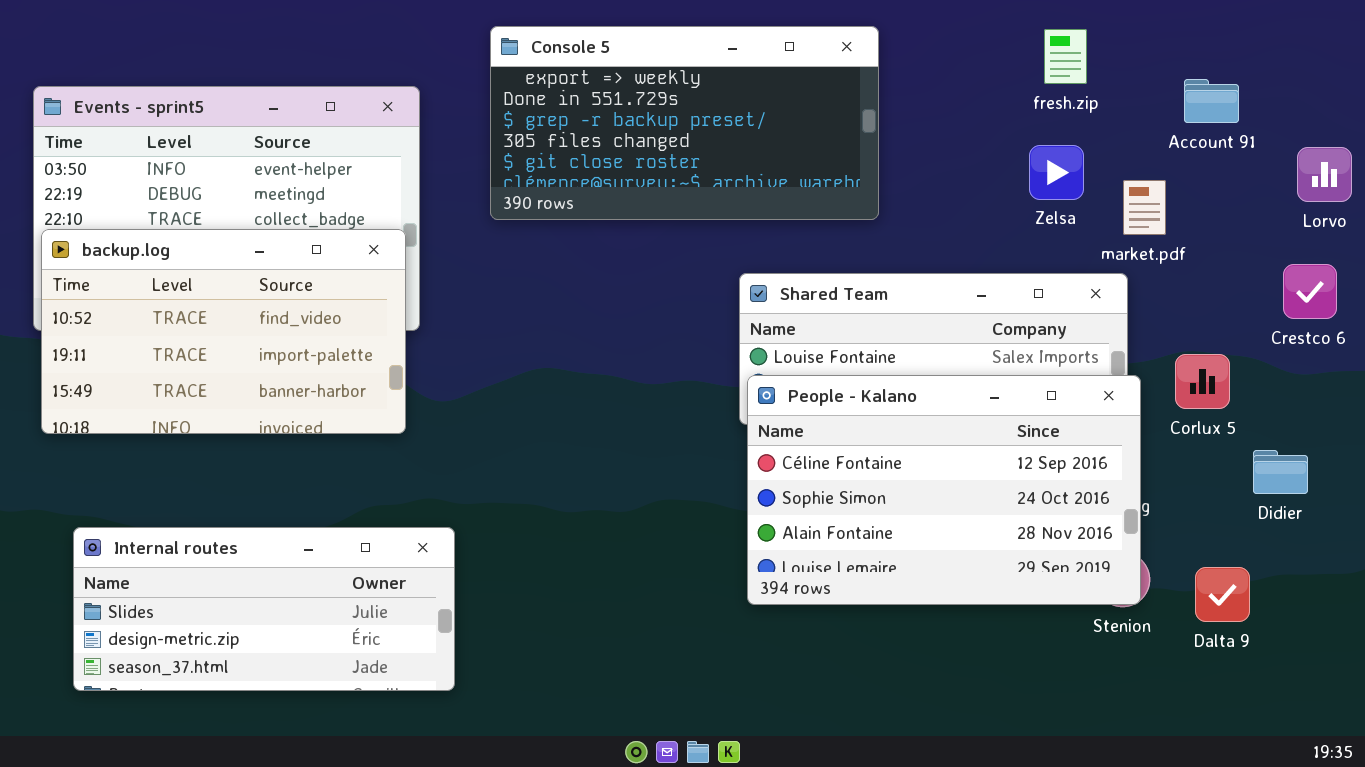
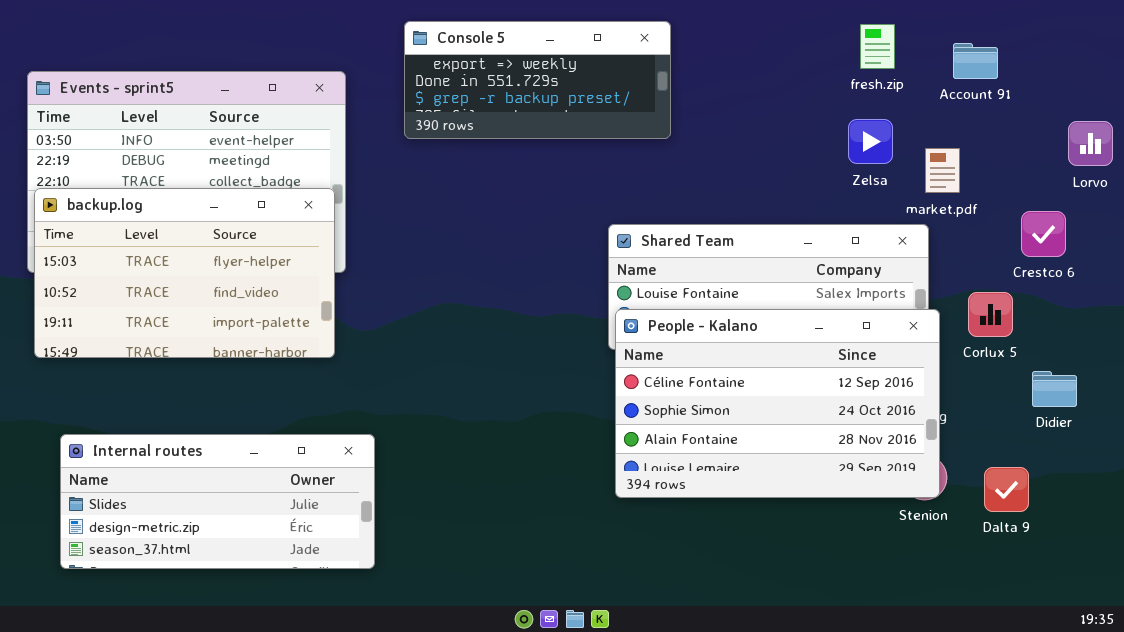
Console 5: [490,26,879,220] -> [404,21,671,139], resized
Account 91: [1184,79,1239,123] -> [953,43,998,79], moved
backup.log: [41,229,406,434] -> [34,188,335,358], scrolled up 1 row
Crestco 6: [1283,264,1337,319] -> [1021,211,1066,257], moved

